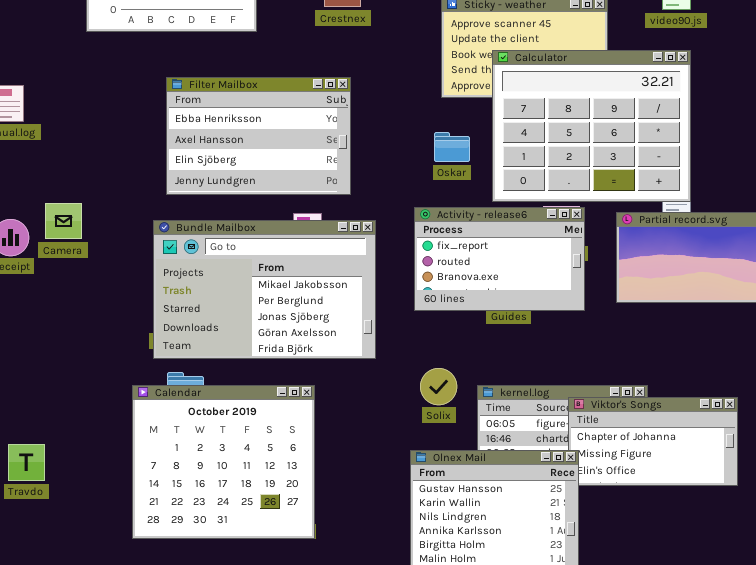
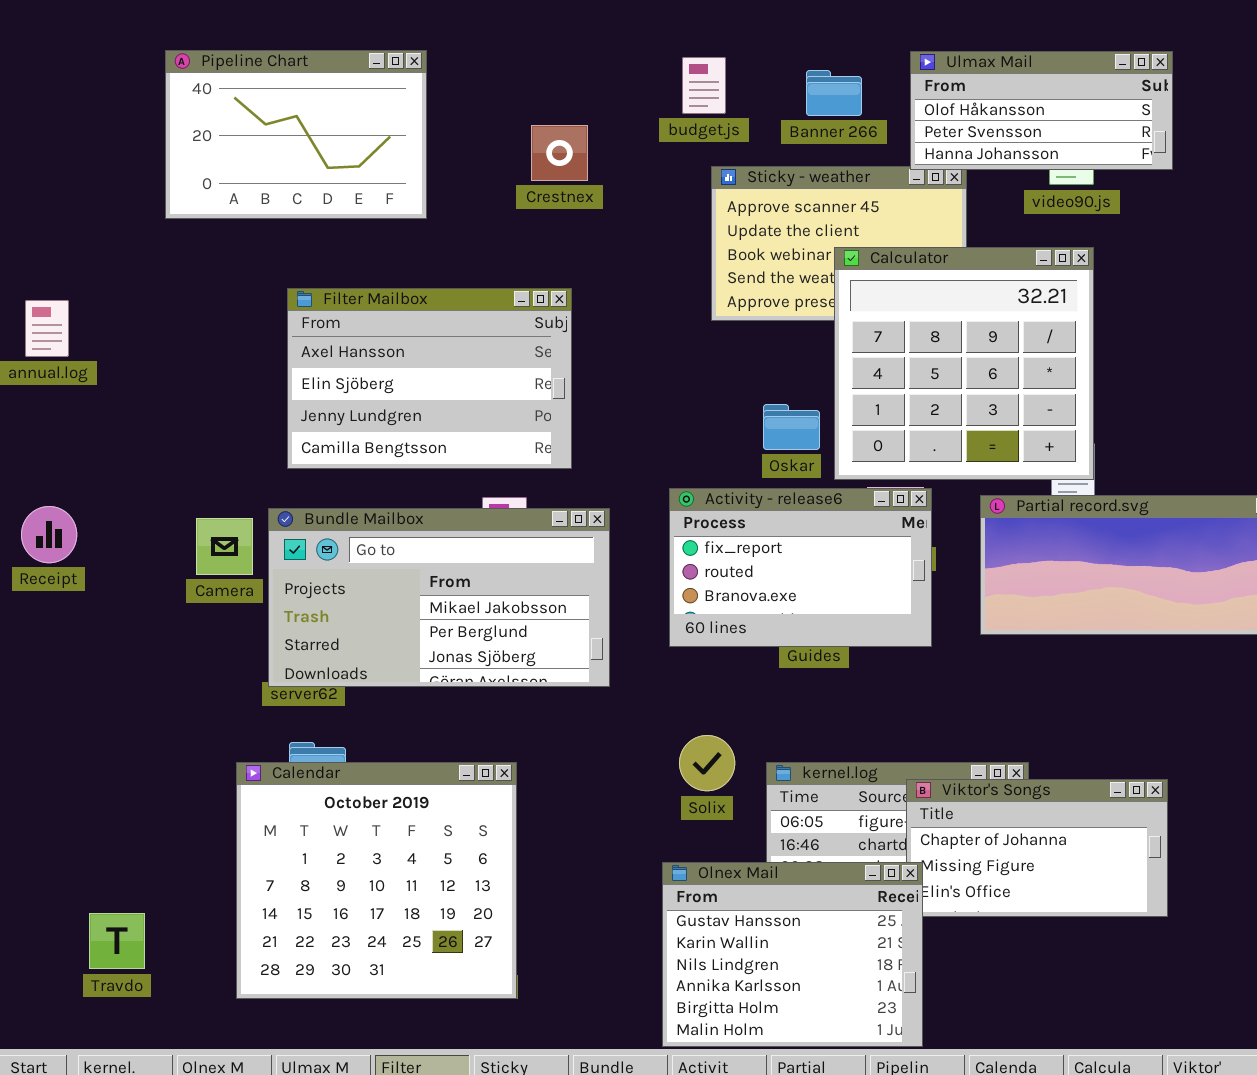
Calculator: [492,50,691,202] -> [834,247,1094,480], resized
Filter Mailbox: [166,77,351,195] -> [287,288,572,469], scrolled down 1 row
Oskar: [434,132,470,162] -> [763,404,820,450], moved
Camera: [45,203,82,239] -> [196,518,253,575], moved
Bundle Mailbox: [153,220,376,359] -> [268,508,610,687], resized
Travdo: [8,444,45,481] -> [89,913,145,969], moved

